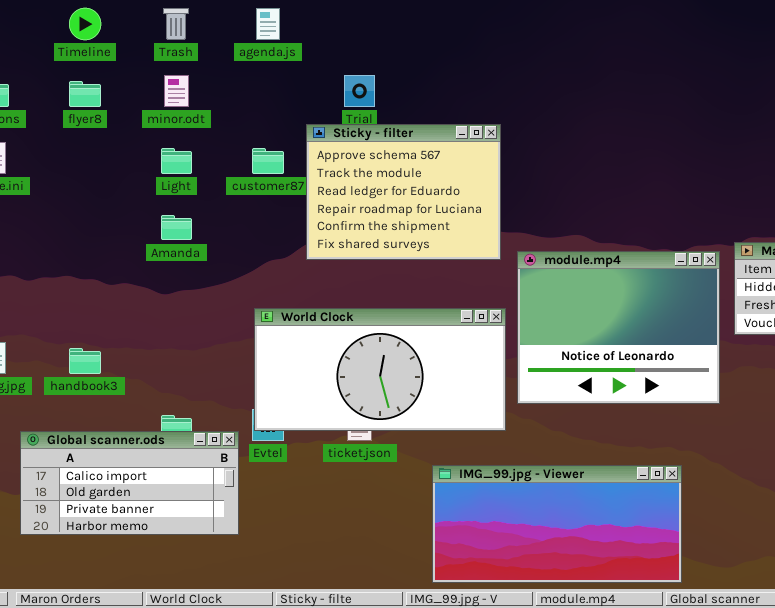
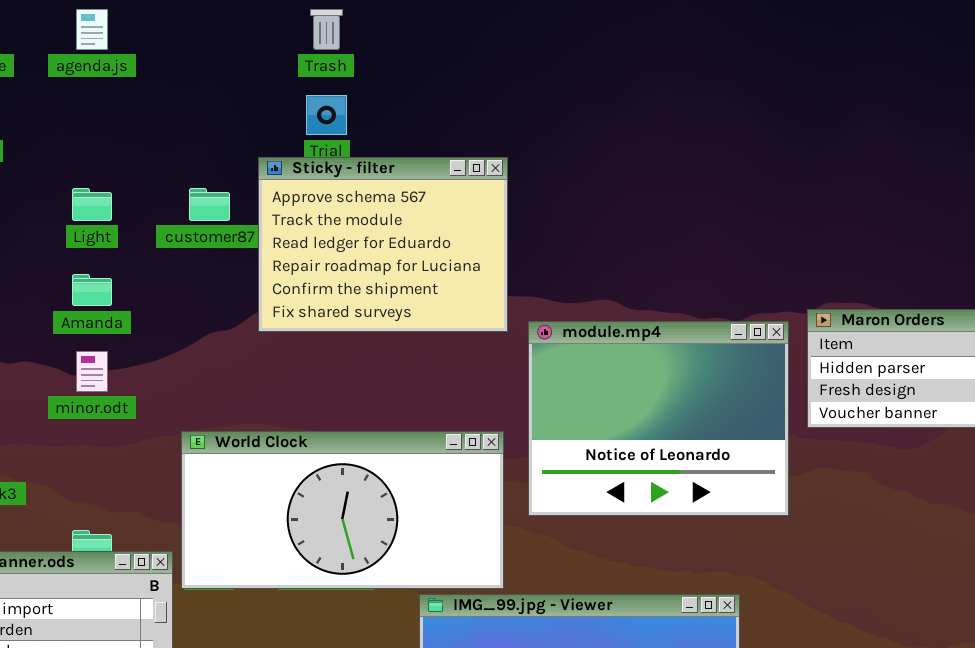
Trash: [163,8,189,40] -> [310,9,343,50], moved
agenda.js: [256,8,280,40] -> [76,9,108,50], moved
minor.odt: [164,75,189,107] -> [76,351,108,392], moved
World Clock: [254,308,506,431] -> [181,431,504,589], moved

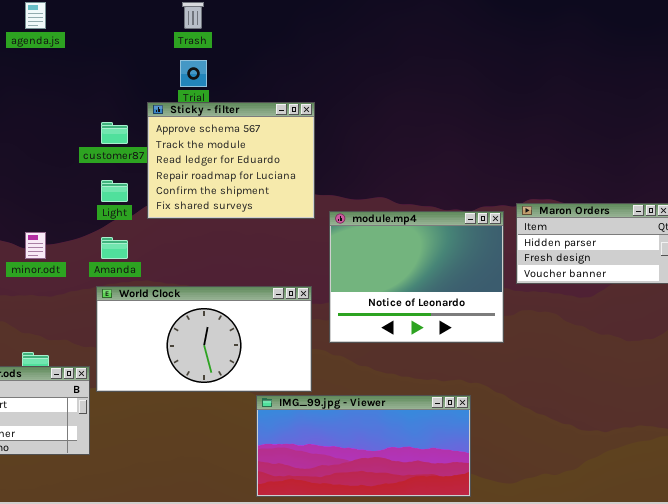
Light: [72,188,112,221] -> [101,180,128,202], moved
Amanda: [72,274,112,306] -> [101,237,128,259], moved

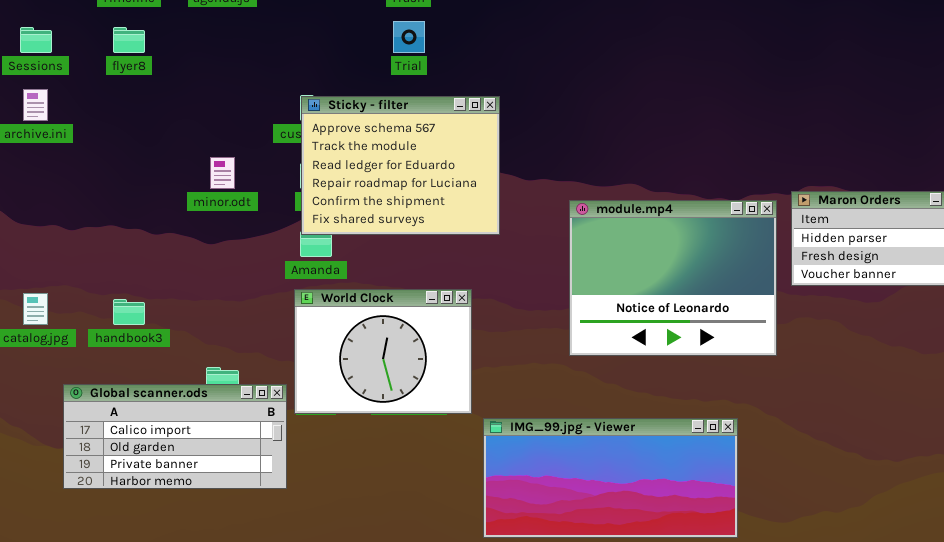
Sticky - filter: [147,102,315,219] -> [301,96,500,235], moved
minor.odt: [25,232,46,259] -> [210,157,235,189], moved
World Clock: [96,286,312,392] -> [294,289,472,414], resized

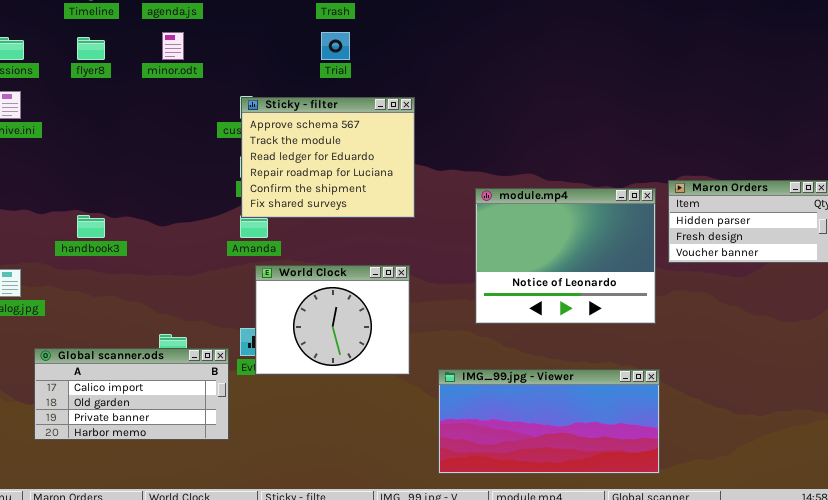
minor.odt: [210,157,235,189] -> [162,32,184,60], moved
World Clock: [294,289,472,414] -> [255,265,410,375], moved
handbook3: [113,299,145,325] -> [77,215,105,238], moved
IMG_99.jpg - Viewer: [483,418,738,538] -> [438,369,660,474], moved

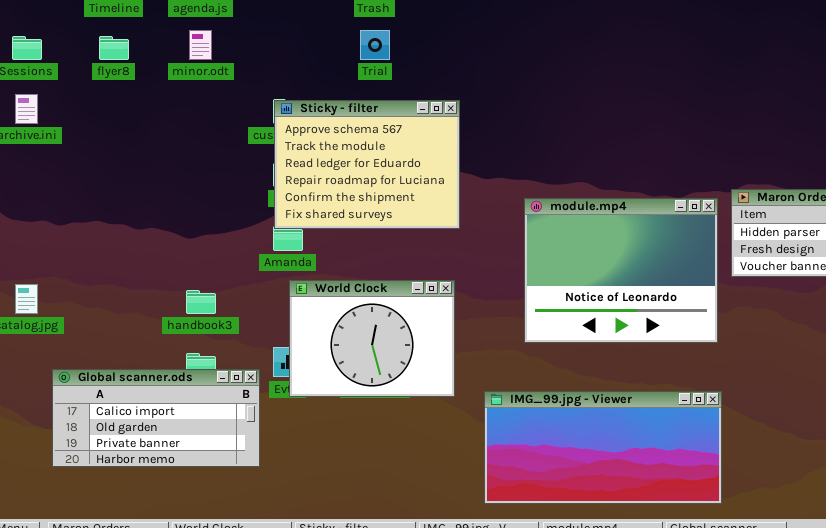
handbook3: [77,215,105,238] -> [186,290,216,314], moved

